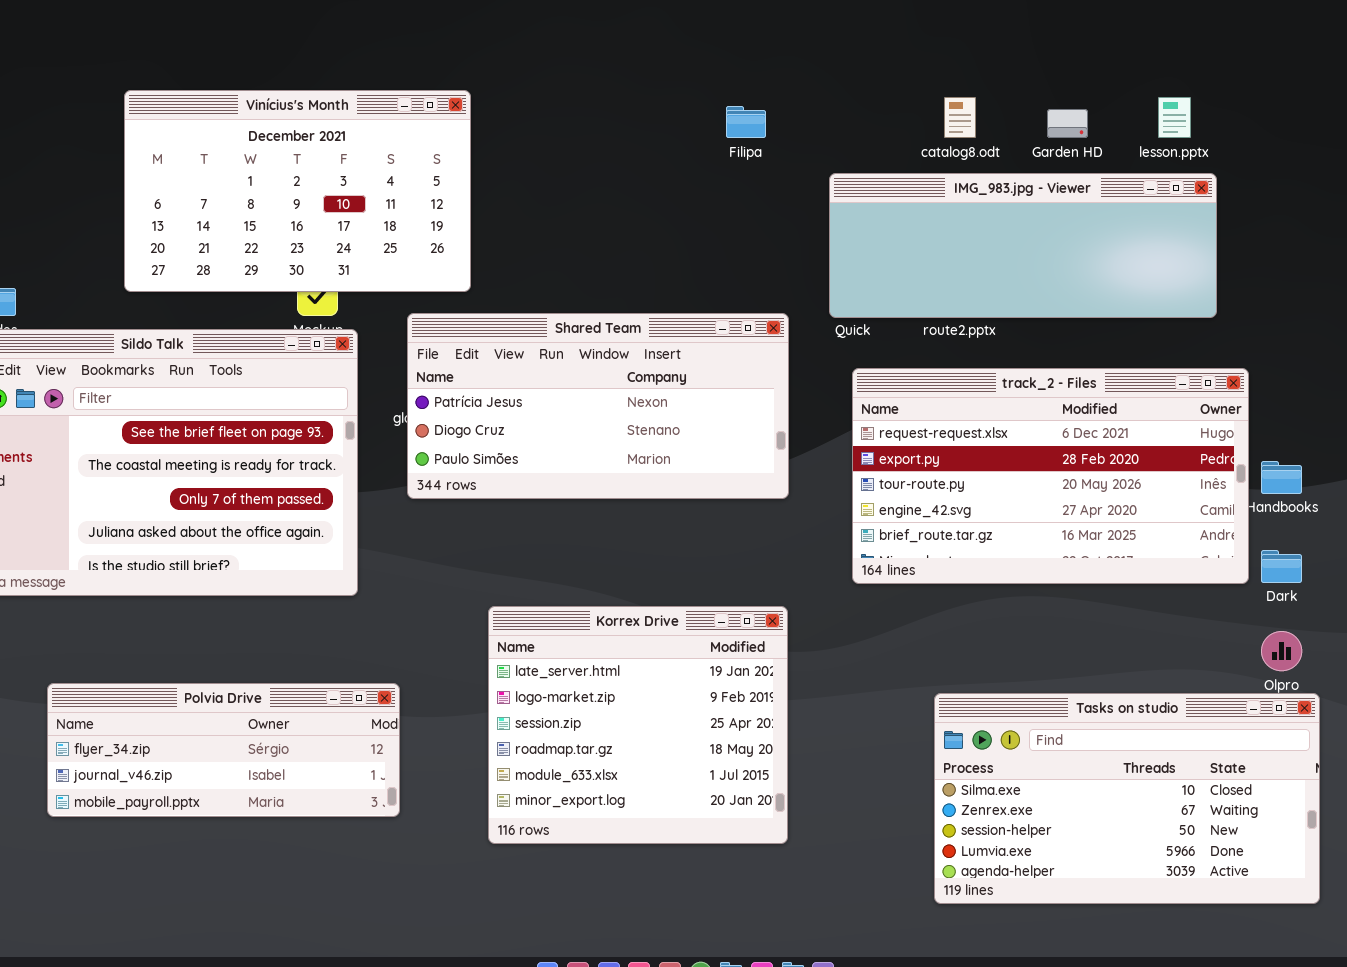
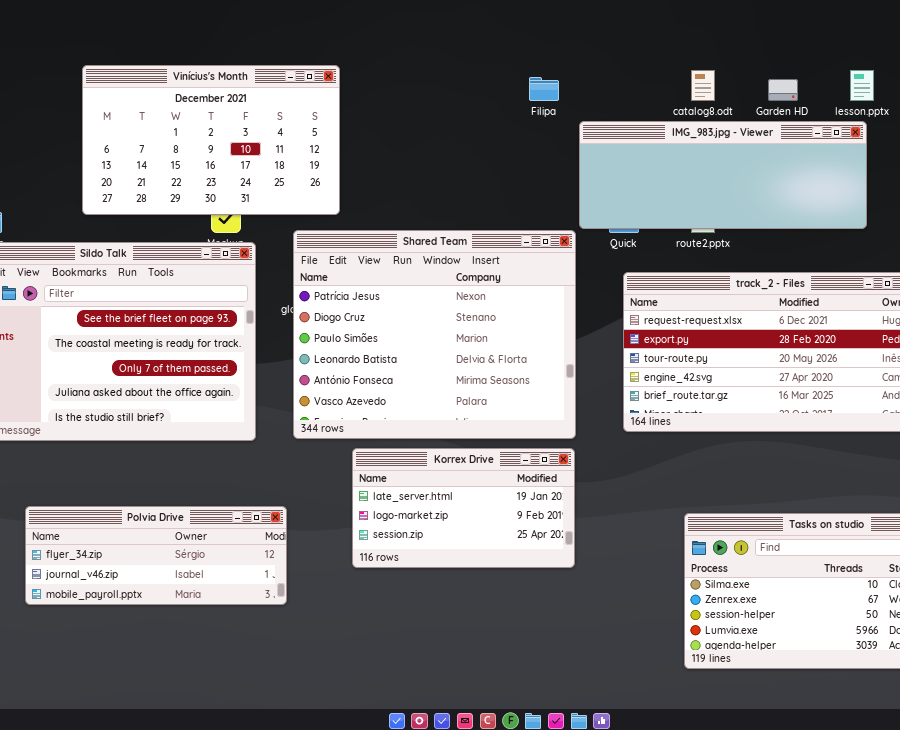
IMG_983.jpg - Viewer: [829,173,1217,318] -> [579,121,867,229], moved
Shared Team: [407,313,789,499] -> [293,230,576,439], resized
Korrex Drive: [488,606,788,844] -> [352,448,575,568], resized

